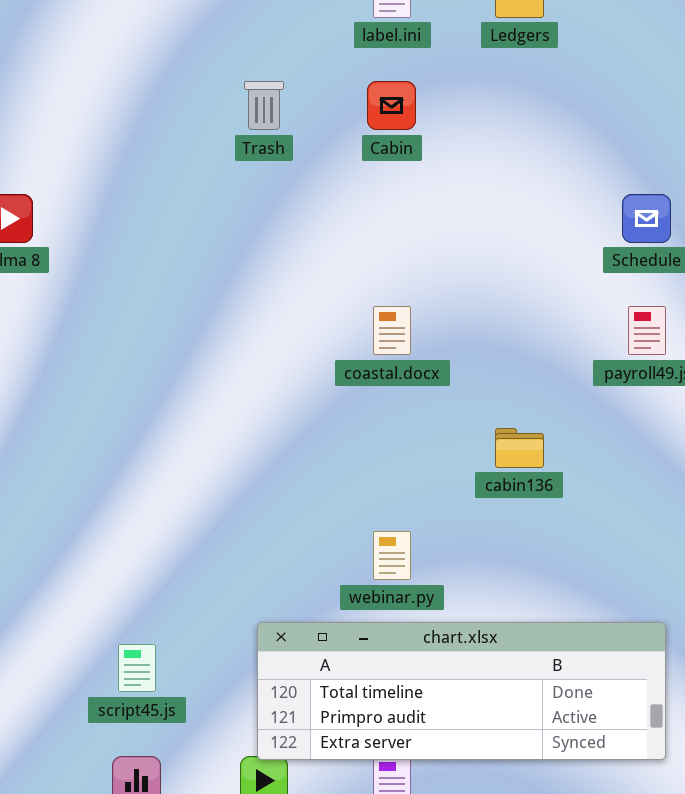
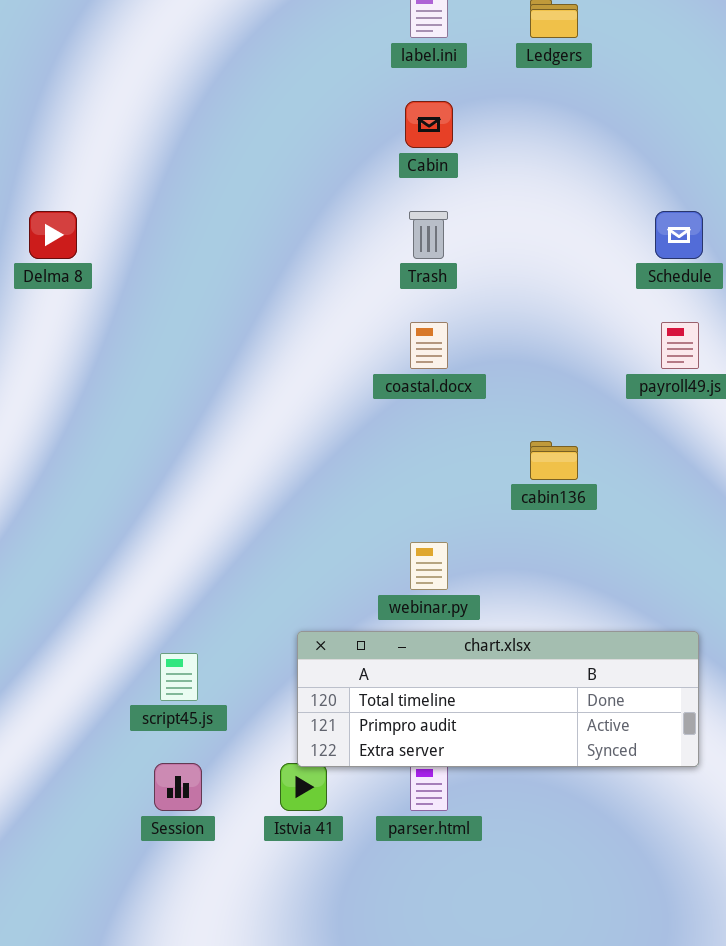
Trash: [244,81,284,130] -> [409,211,448,259], moved

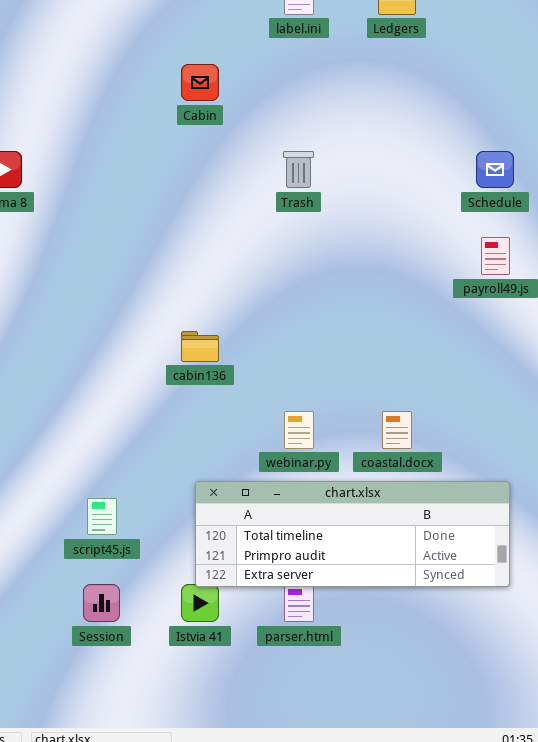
Cabin: [405,101,453,148] -> [181,64,219,101], moved
coastal.docx: [410,322,448,369] -> [382,411,412,449], moved
cabin136: [530,441,578,480] -> [181,331,219,362], moved

